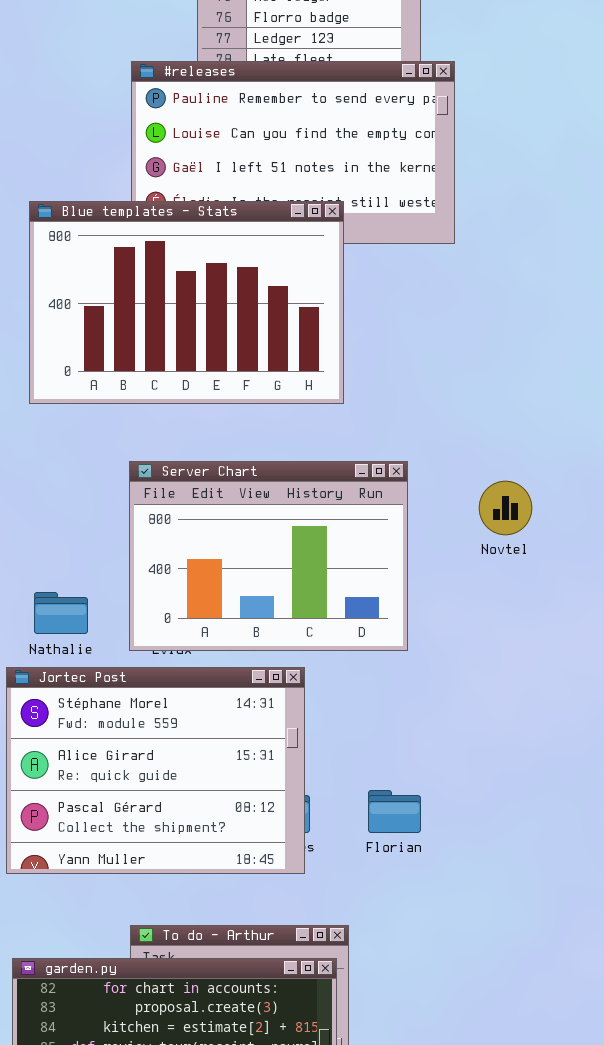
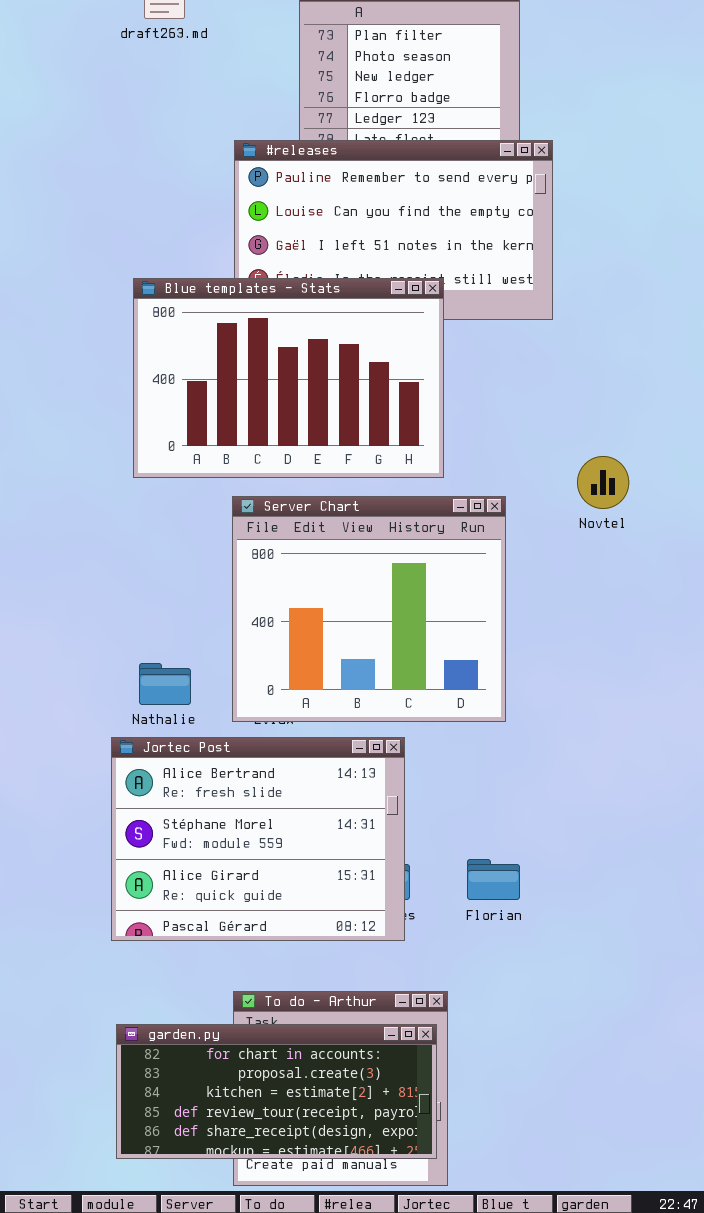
Server Chart: [129,461,408,651] -> [232,496,506,722], resized
Novtel: [479,481,532,535] -> [577,456,629,509], moved
Jortec Post: [6,667,305,874] -> [111,737,405,941], scrolled up 1 row

